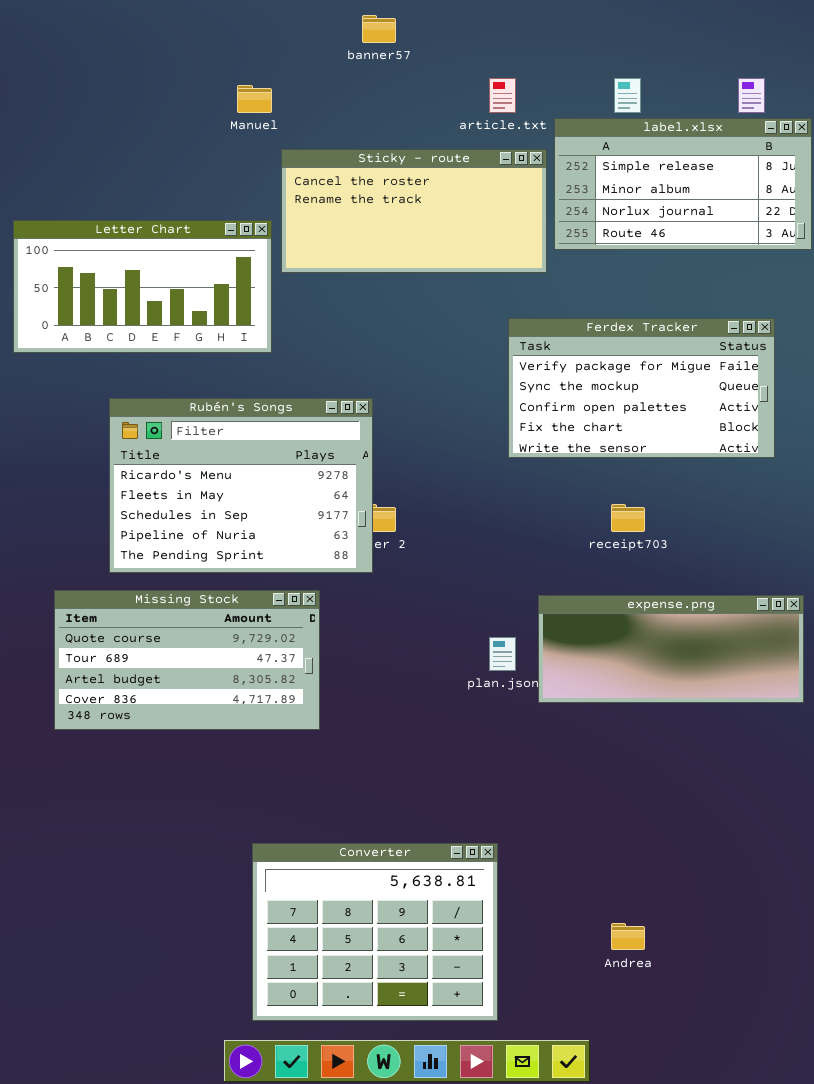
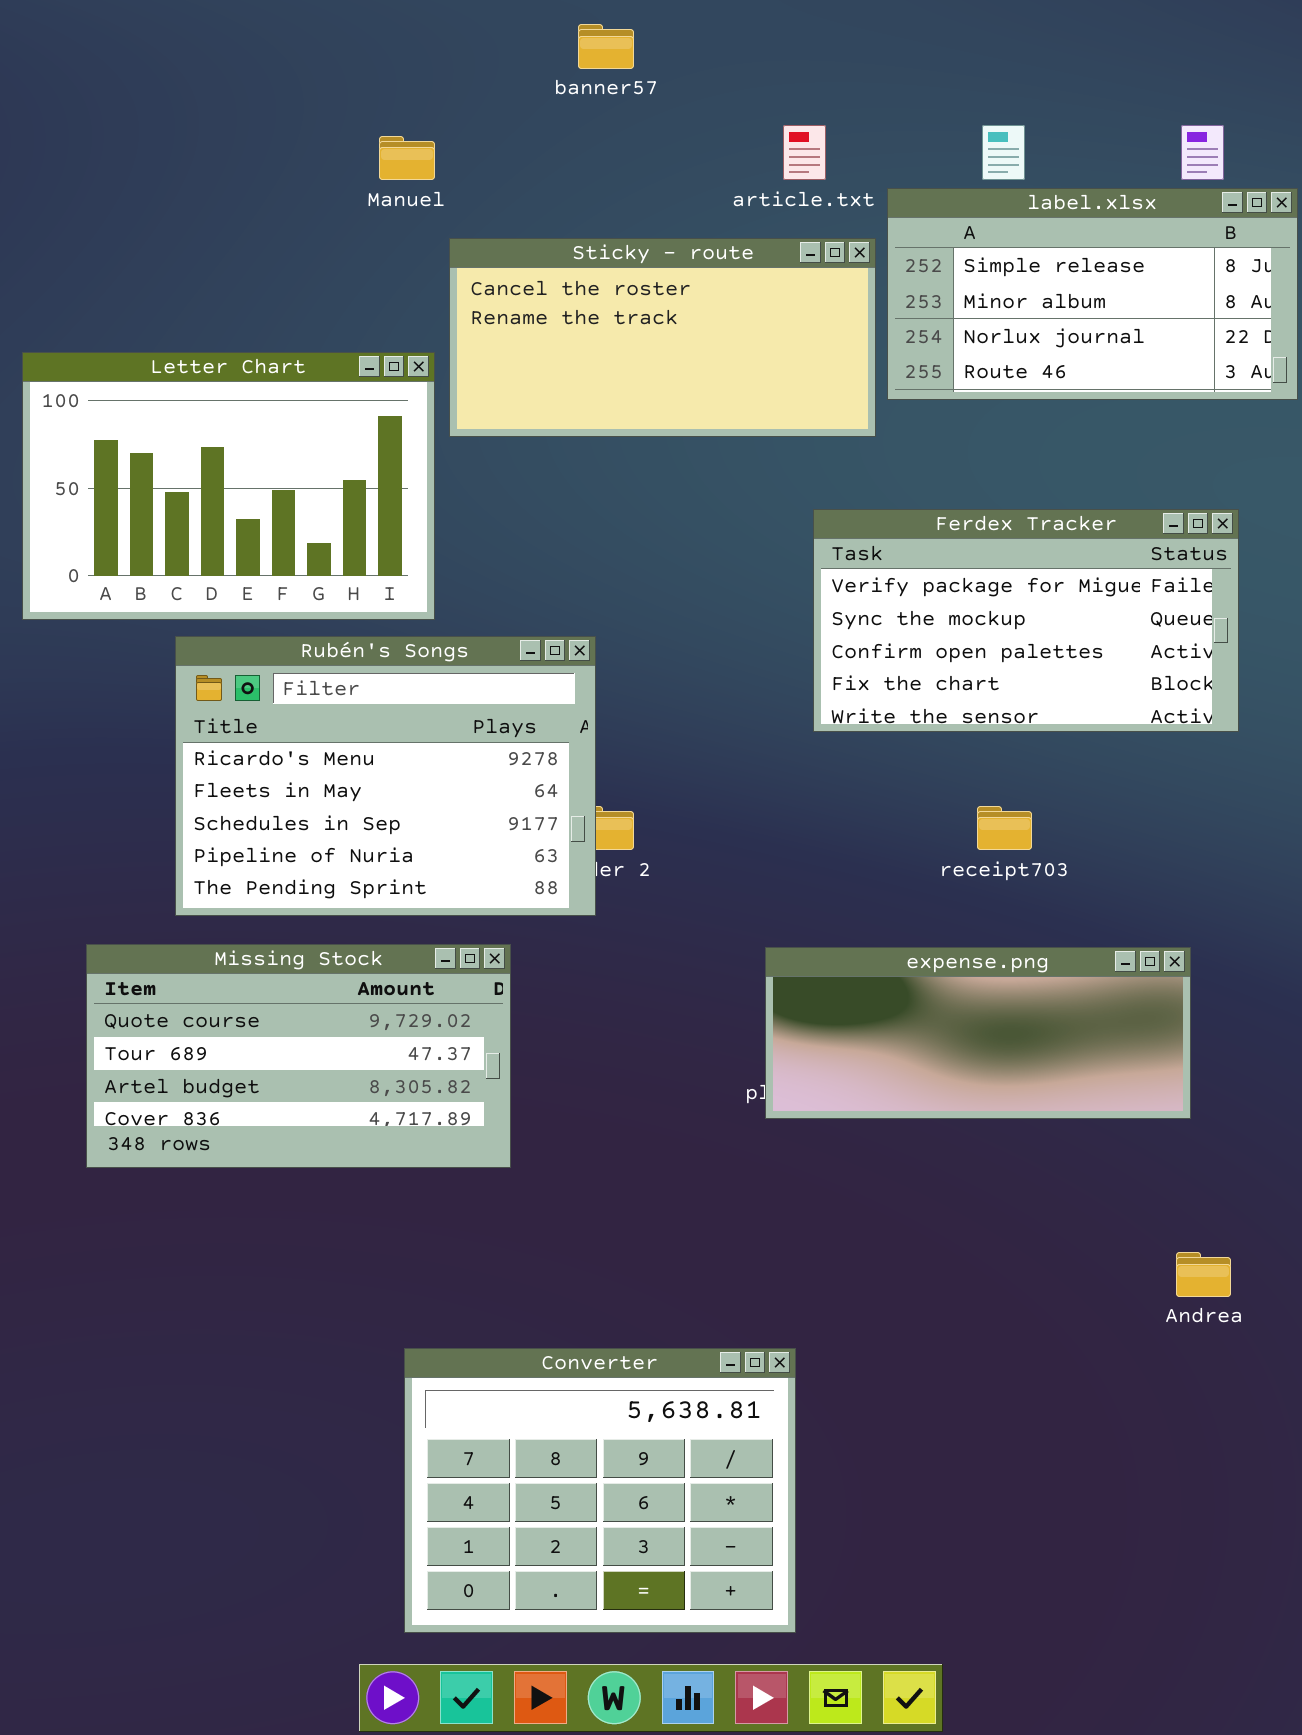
Letter Chart: [13,220,272,353] -> [22,352,435,620], resized
expense.png: [538,595,804,703] -> [765,947,1191,1119], moved
Andrea: [611,923,645,950] -> [1176,1252,1231,1297], moved

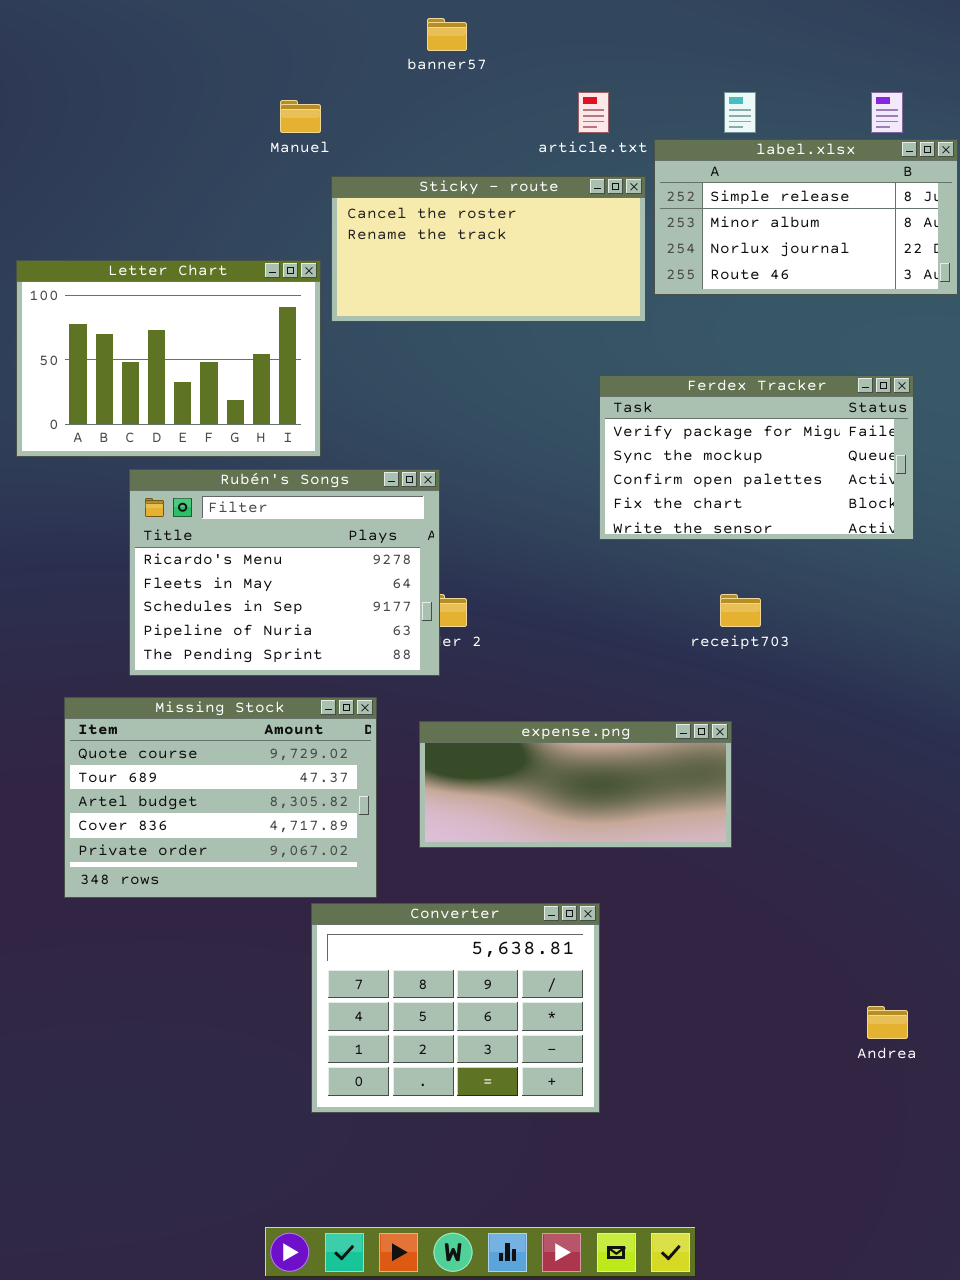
Missing Stock: [86,944,511,1168] -> [64,697,377,898], resized
expense.png: [765,947,1191,1119] -> [419,721,732,848], moved
Andrea: [1176,1252,1231,1297] -> [867,1006,908,1039], moved
Converter: [404,1348,796,1633] -> [311,903,600,1113], moved

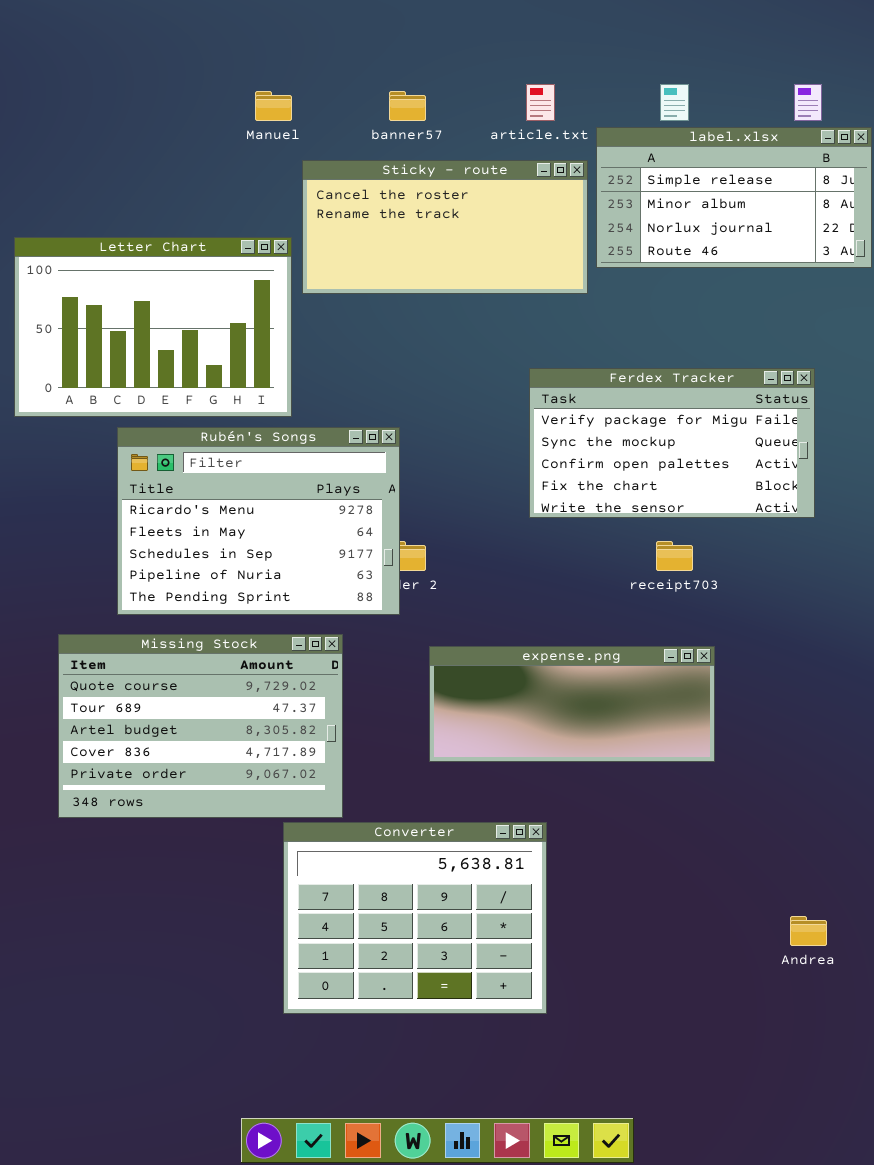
banner57: [427,18,467,51] -> [389,91,426,121], moved
Ferdex Tracker: [599,375,914,540] -> [529,368,815,518], moved
expense.png: [419,721,732,848] -> [429,646,715,762], moved

